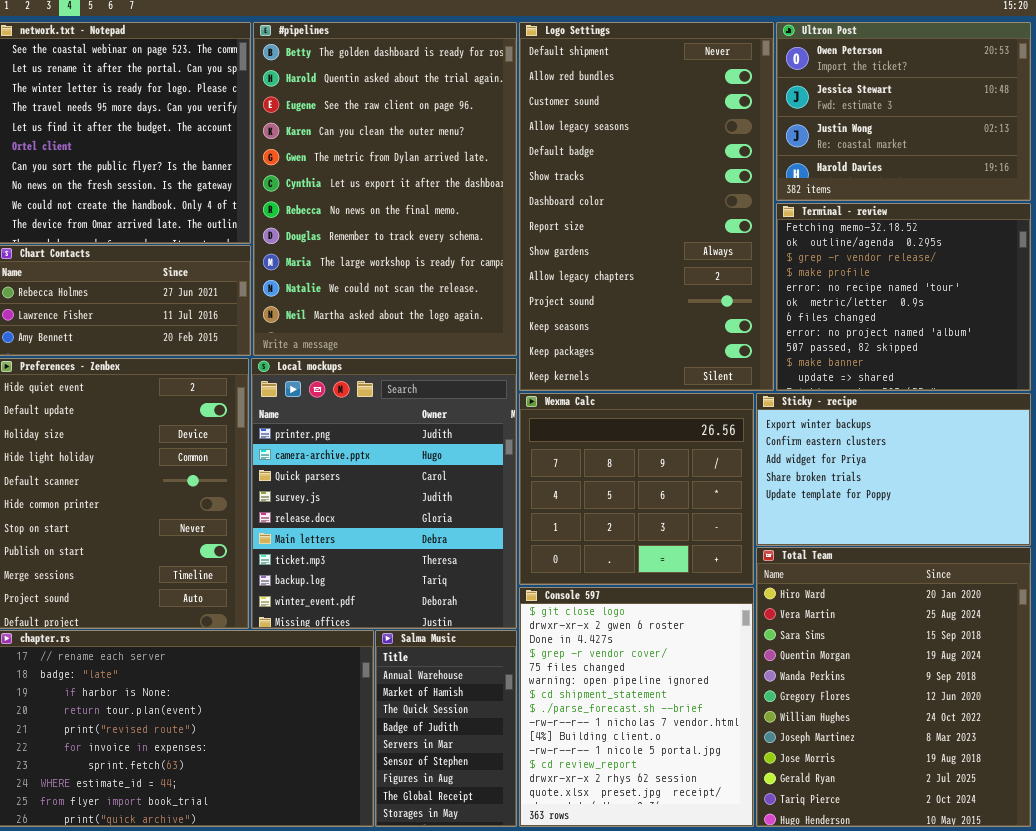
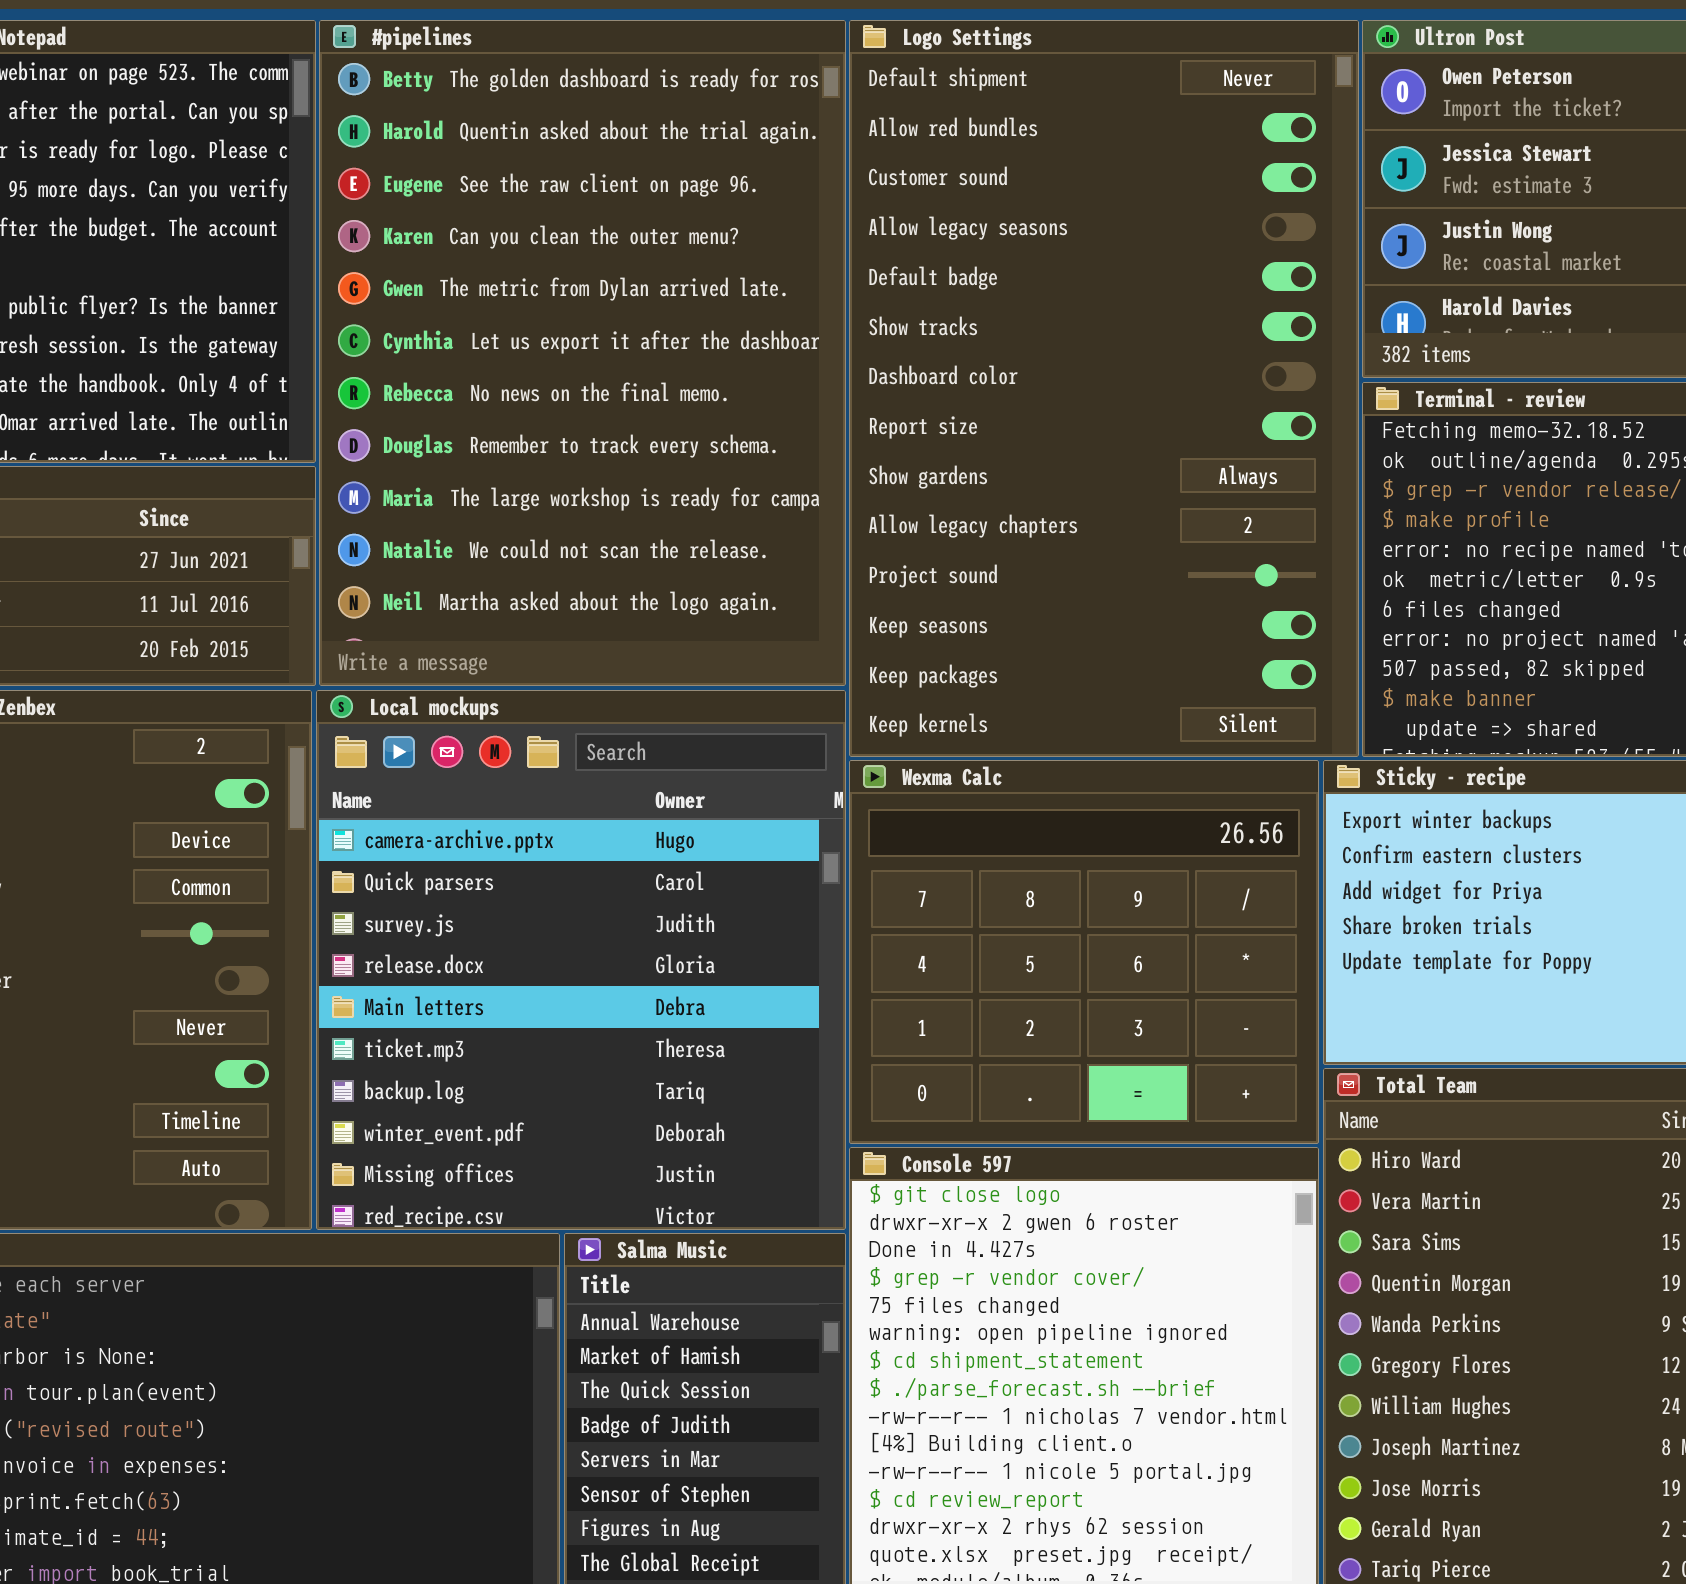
Local mockups: [251,358,517,629] -> [316,690,846,1230], scrolled down 1 row

